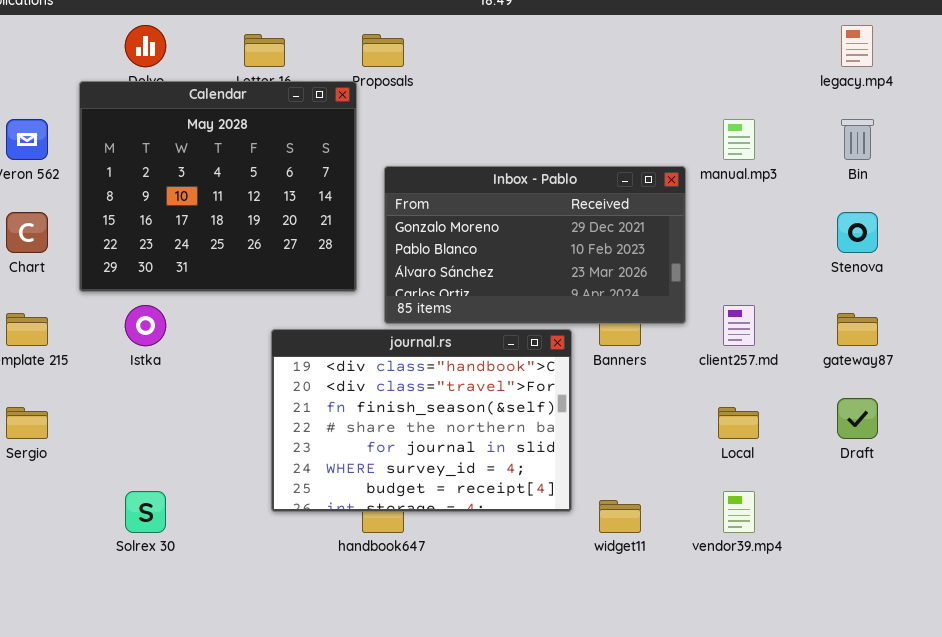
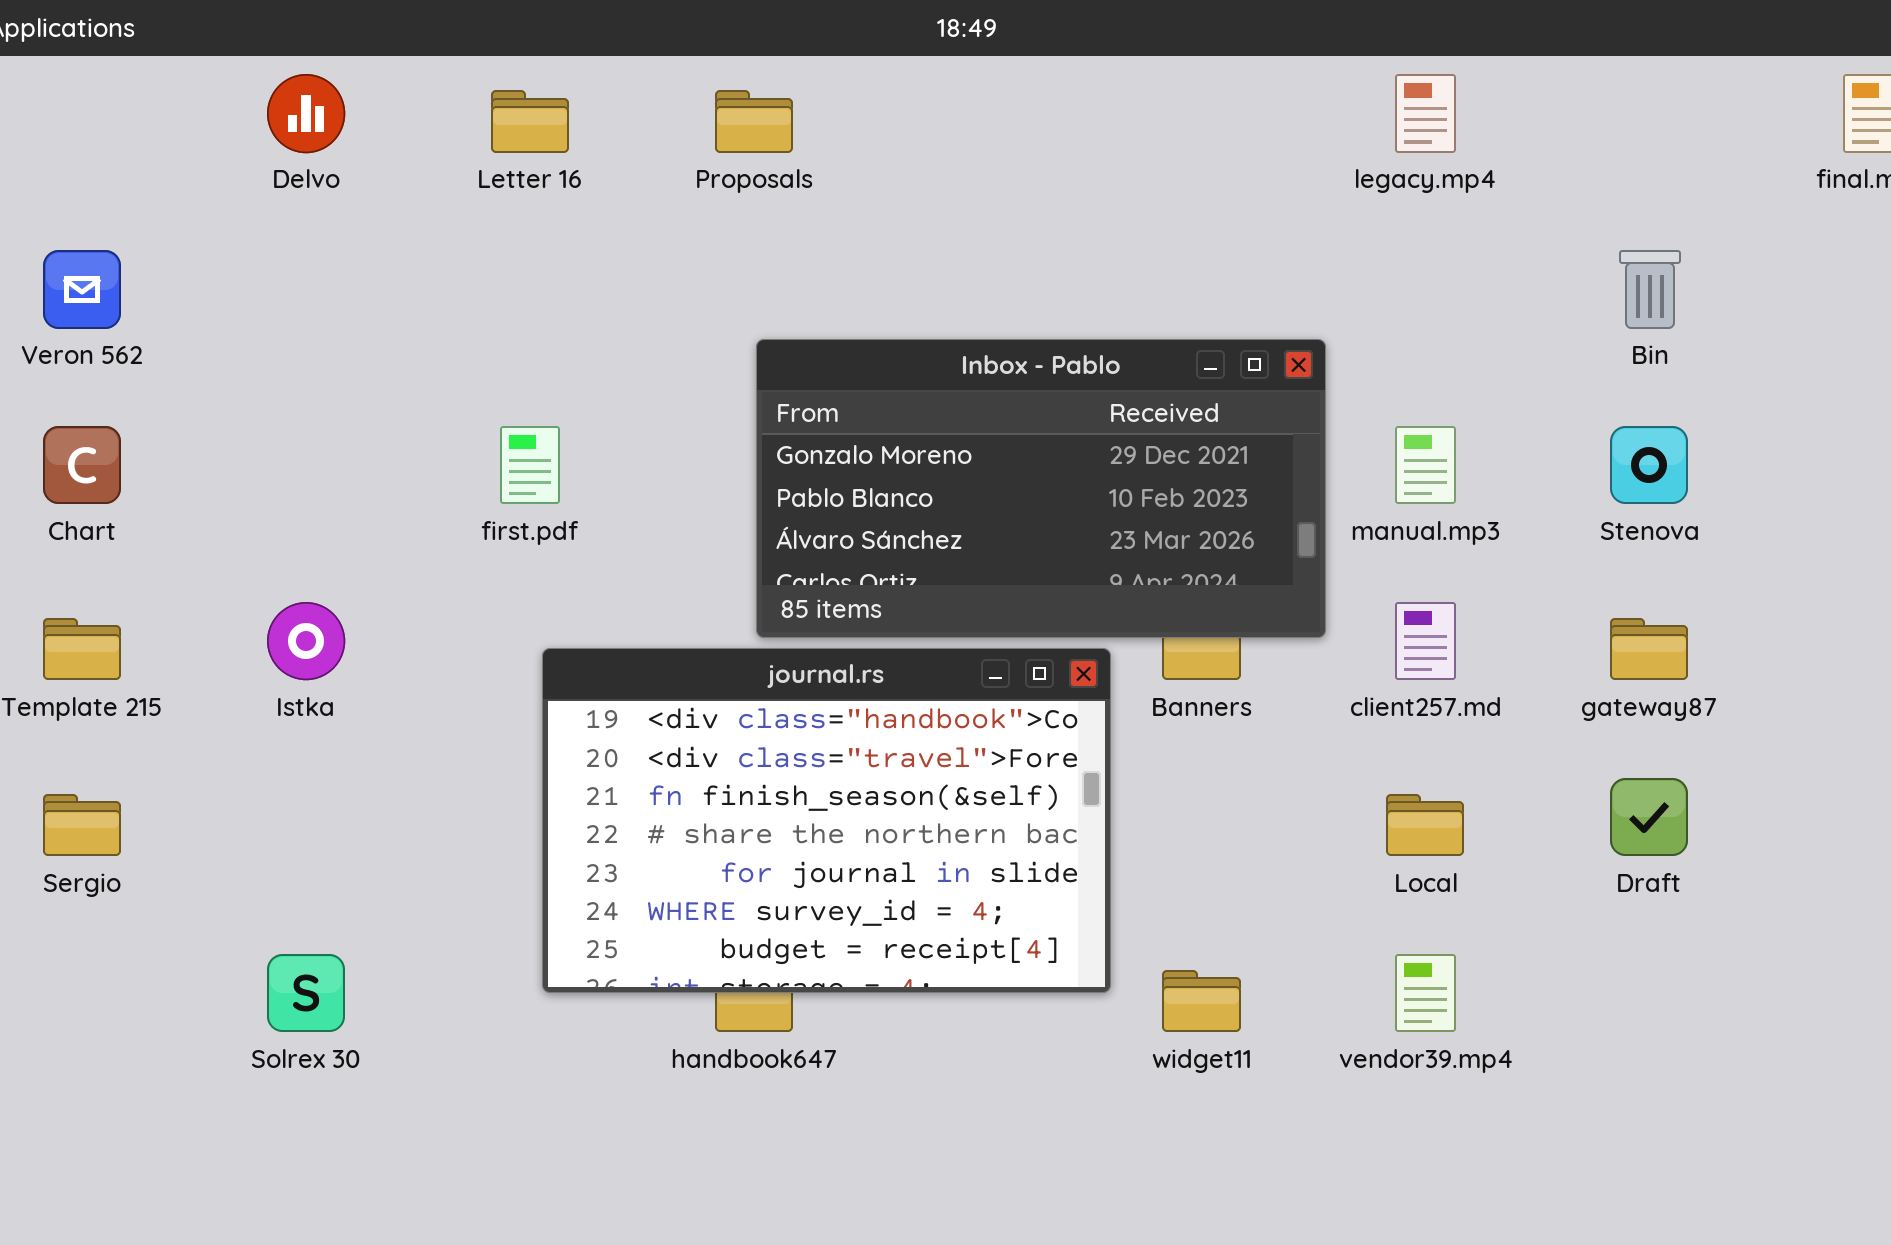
legacy.mp4: [841,25,873,67] -> [1395,74,1456,153], moved
Calendar: [79,81,357,292] -> none, closed
manual.mp3: [723,119,755,160] -> [1395,426,1456,504], moved

